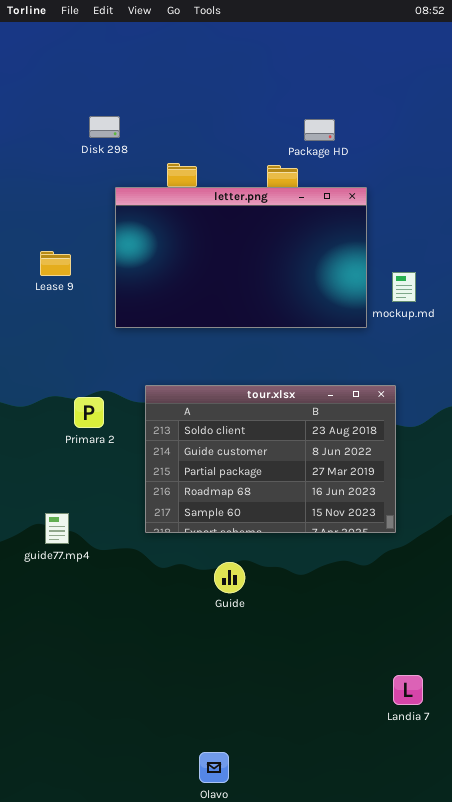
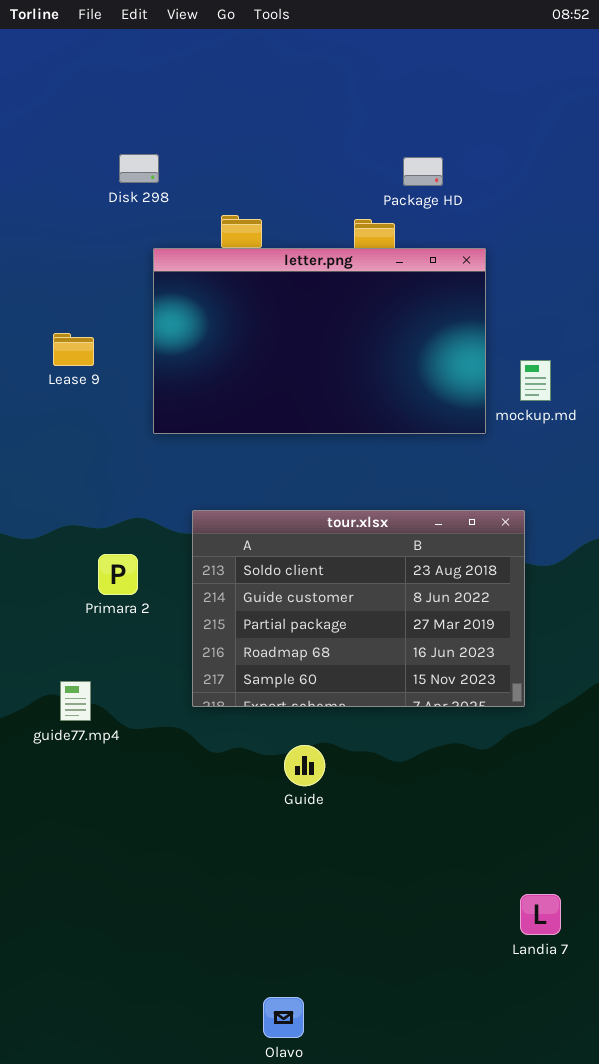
Primara 2: [74,397,104,428] -> [98,554,138,595], moved

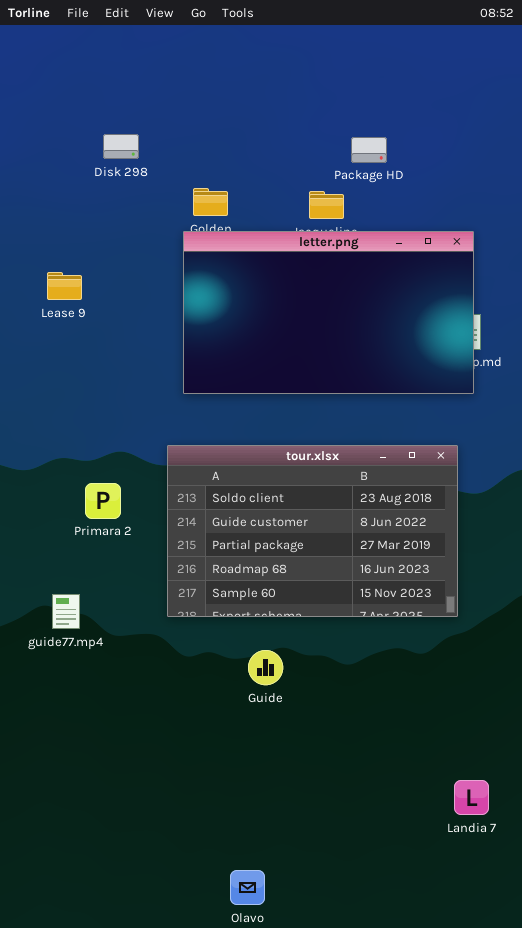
letter.png: [153,248,486,434] -> [183,231,474,394], moved
Lease 9: [53,333,94,366] -> [47,272,82,300], moved

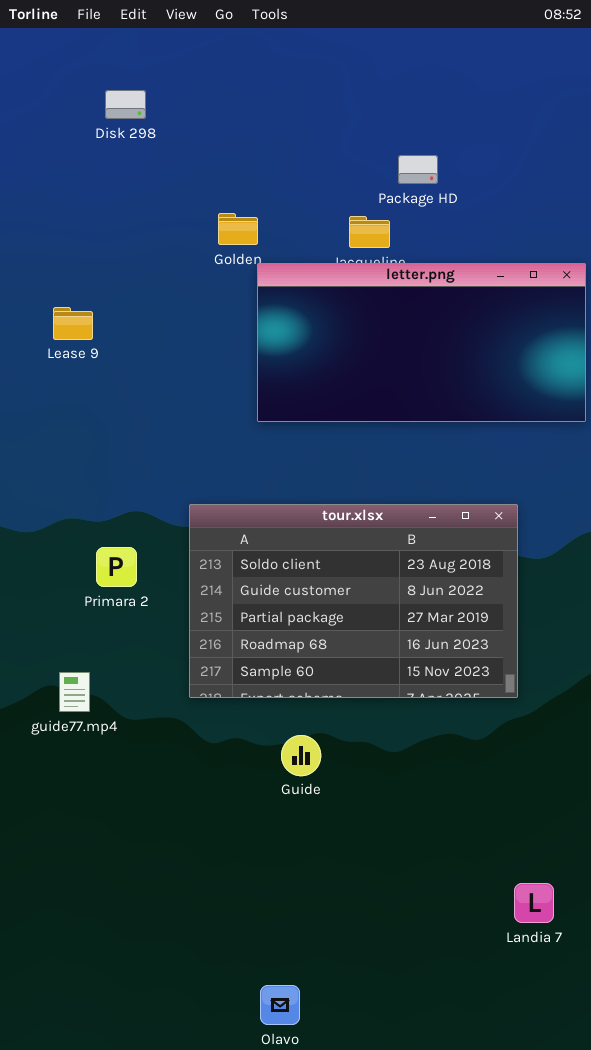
Disk 298: [103,134,139,159] -> [105,90,146,119], moved
letter.png: [183,231,474,394] -> [257,263,586,422], moved, resized

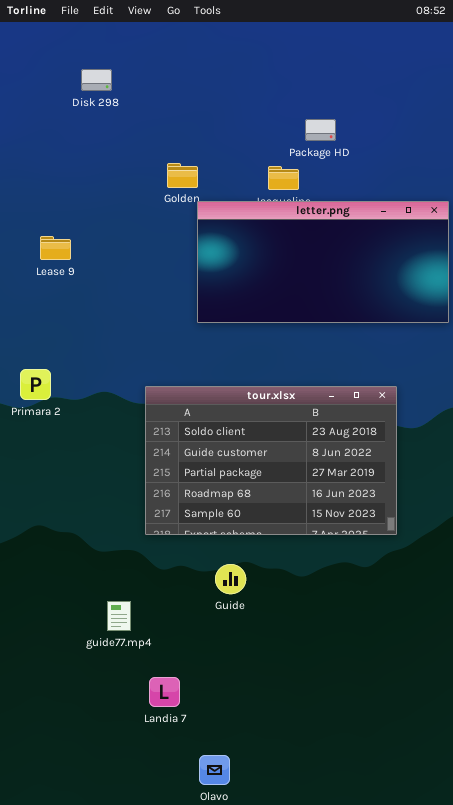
Primara 2: [96,547,137,587] -> [20,369,51,400], moved
guide77.mp4: [59,672,90,712] -> [107,601,131,631], moved
Landia 7: [514,883,554,923] -> [149,677,180,707], moved

